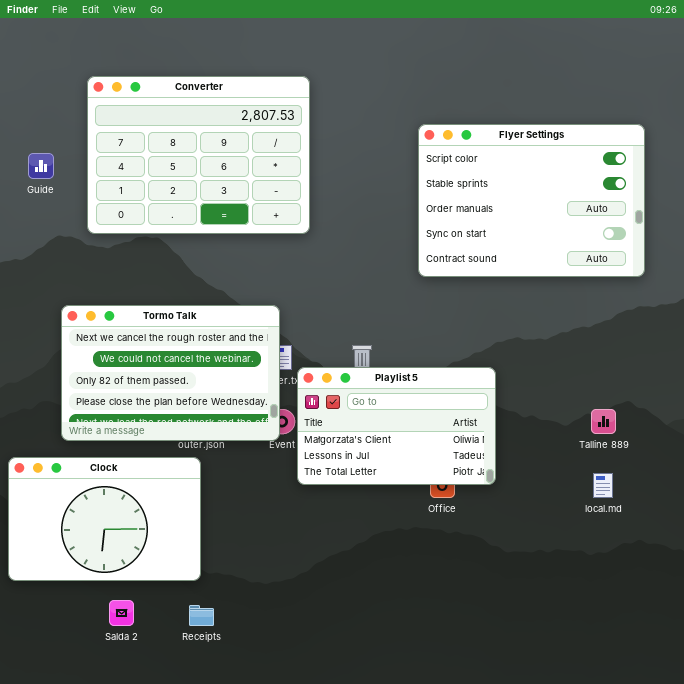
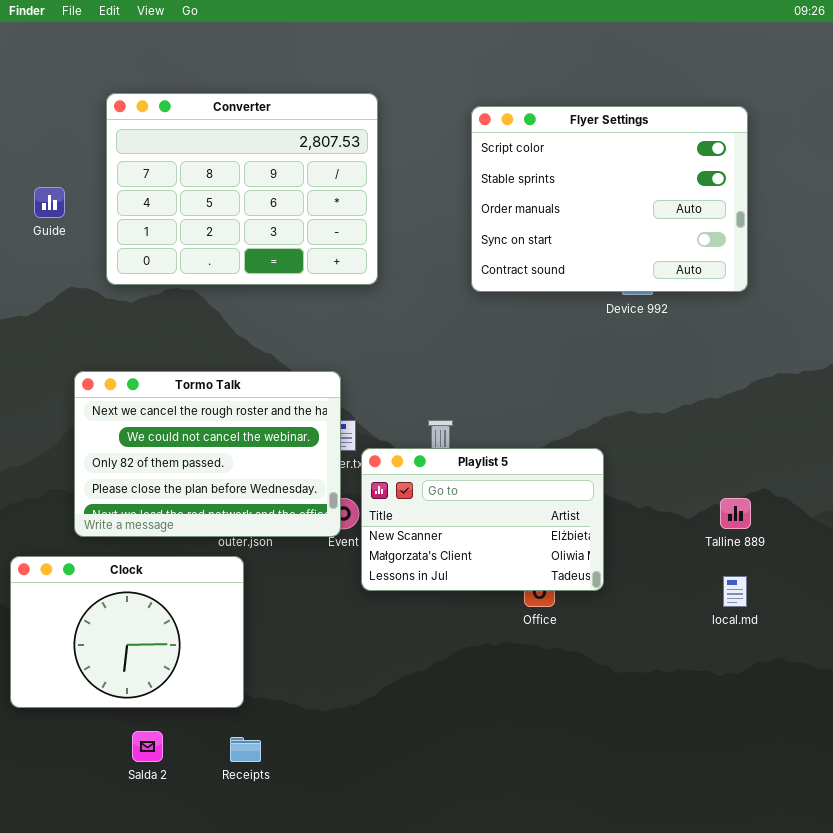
Flyer Settings: [418,124,645,277] -> [471,106,748,292], moved
Playlist 5: [297,367,496,485] -> [361,448,604,591], scrolled up 1 row

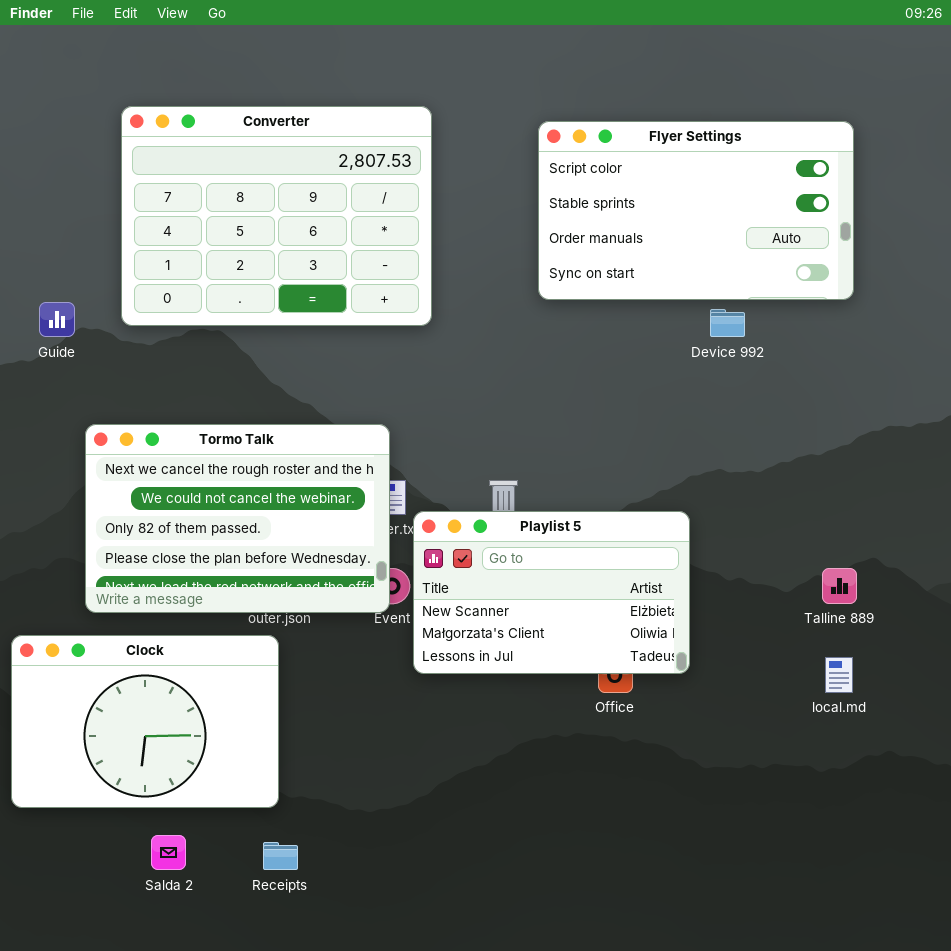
Flyer Settings: [471,106,748,292] -> [538,121,854,300], resized
Guide: [34,187,65,218] -> [39,302,75,337], moved

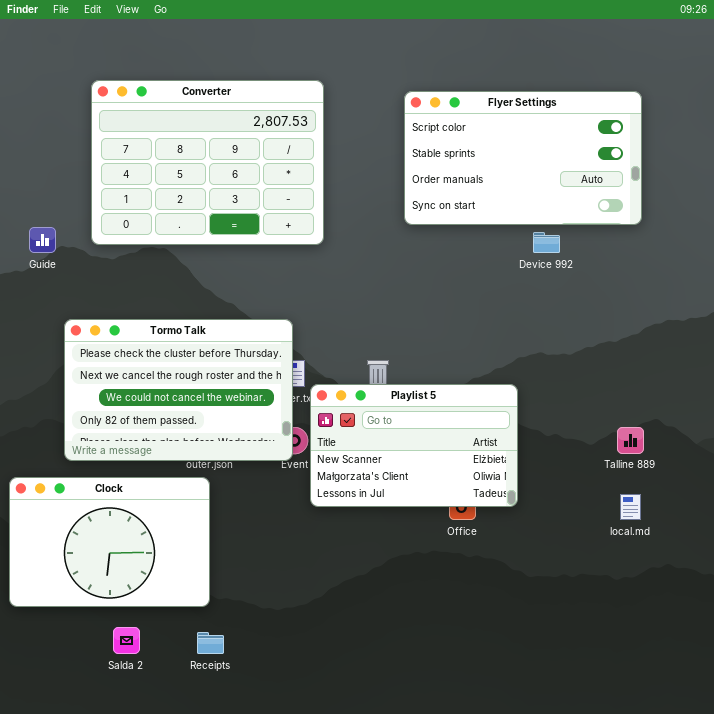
Tormo Talk: [85,424,390,613] -> [64,319,293,461], scrolled up 1 row

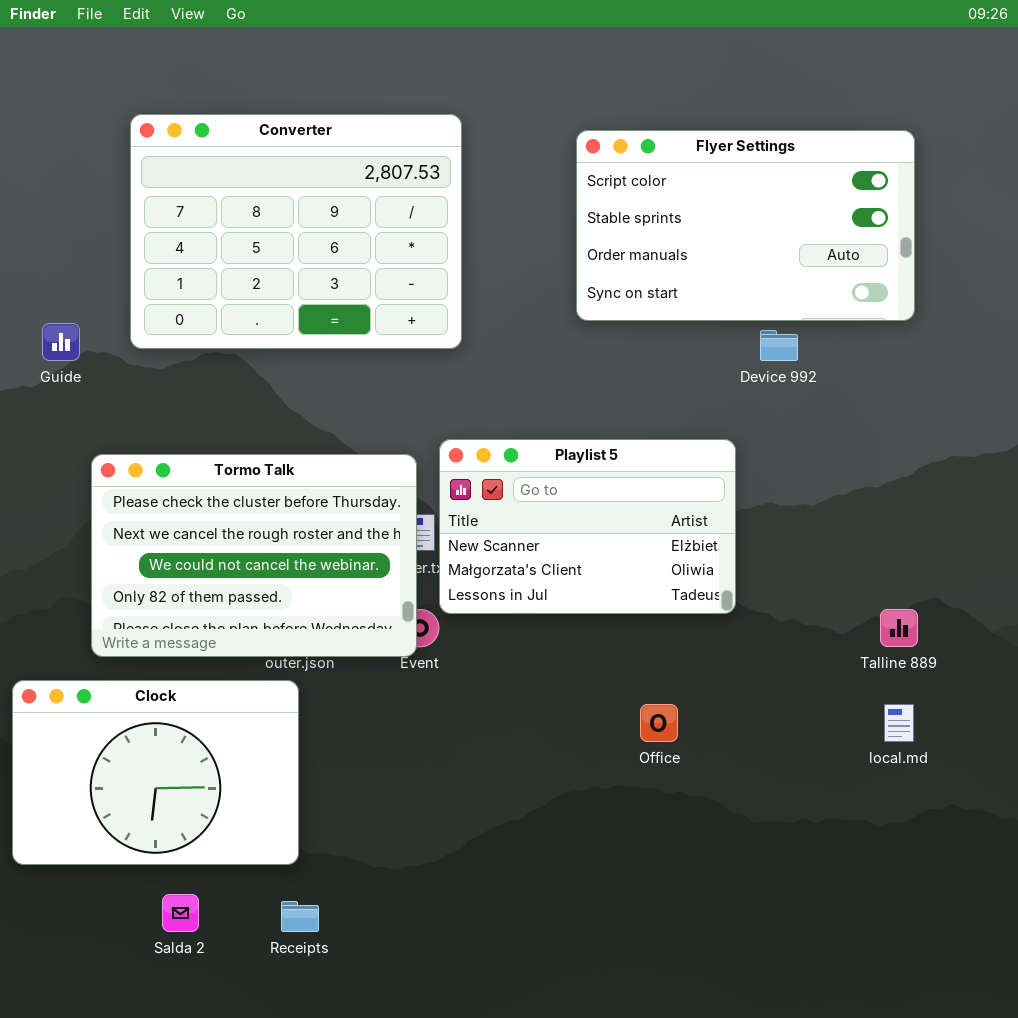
Playlist 5: [310,384,518,507] -> [439,439,736,614], moved

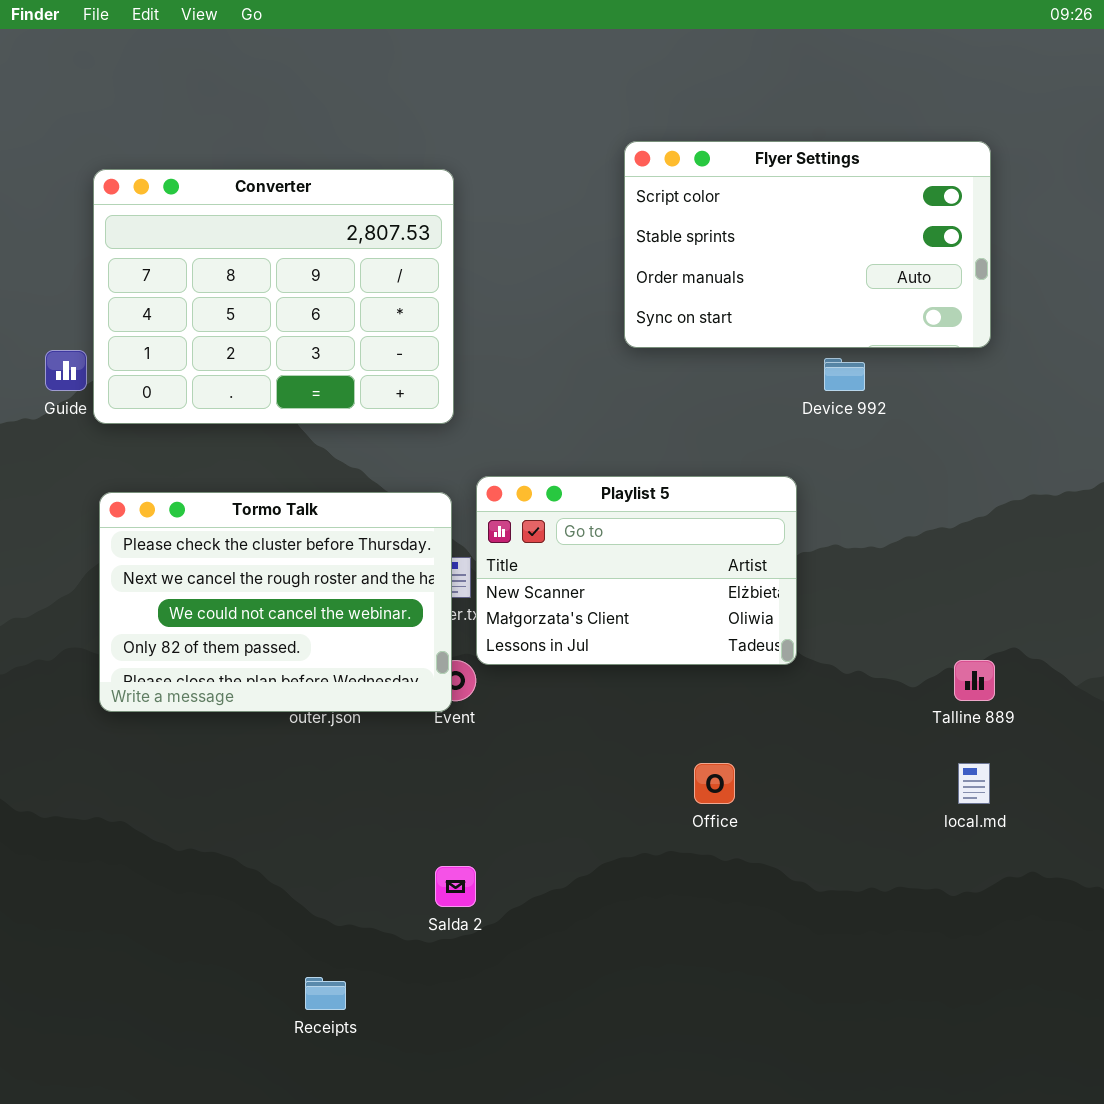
Converter: [130,114,462,349] -> [93,169,454,424], moved
Clock: [12,680,299,865] -> none, closed
Salda 2: [162,894,199,932] -> [435,866,476,907], moved

